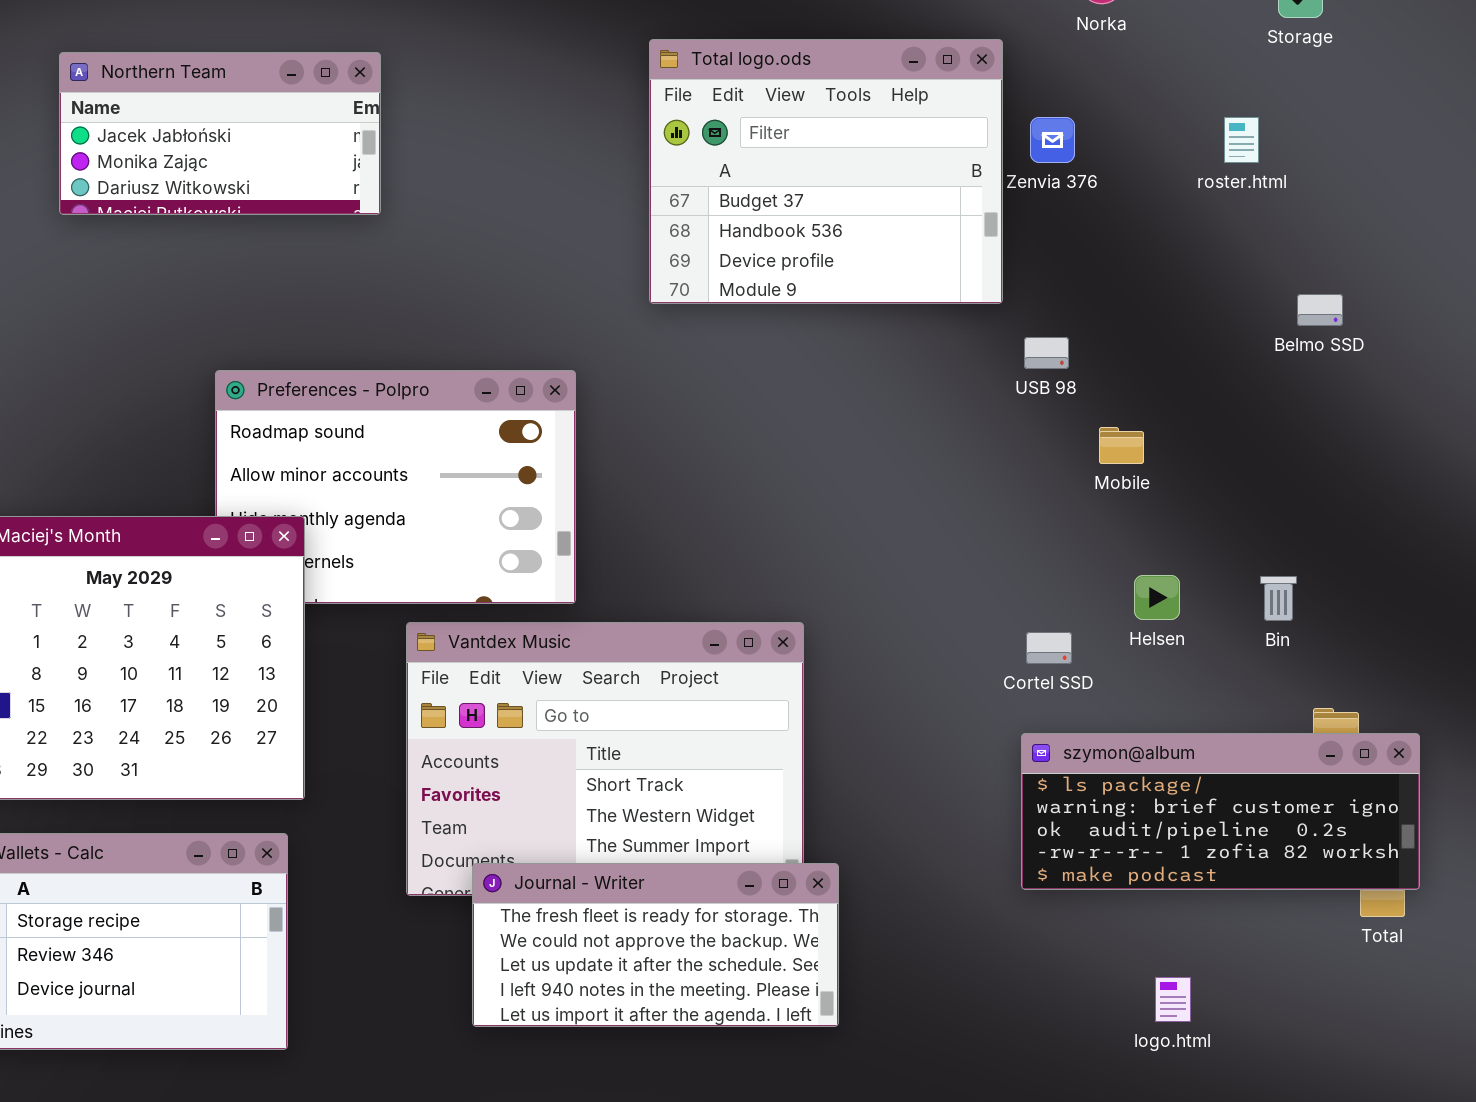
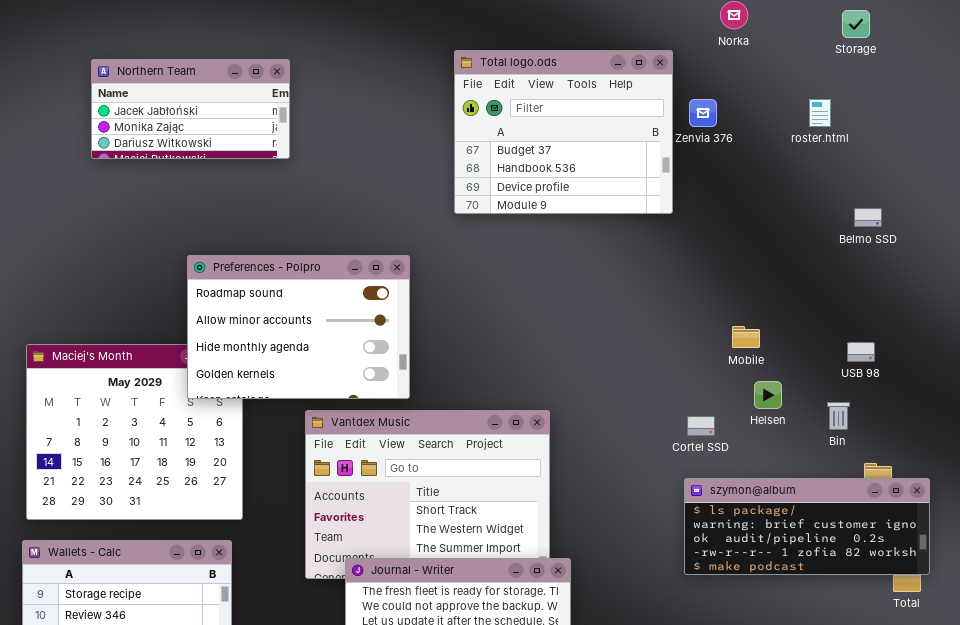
USB 98: [1024,337,1069,369] -> [847,342,875,362], moved
Preferences - Polpro: [215,370,576,604] -> [187,255,410,399], raised
Mobile: [1099,427,1144,464] -> [732,326,760,348], moved
Bin: [1260,576,1297,621] -> [827,402,850,430], moved

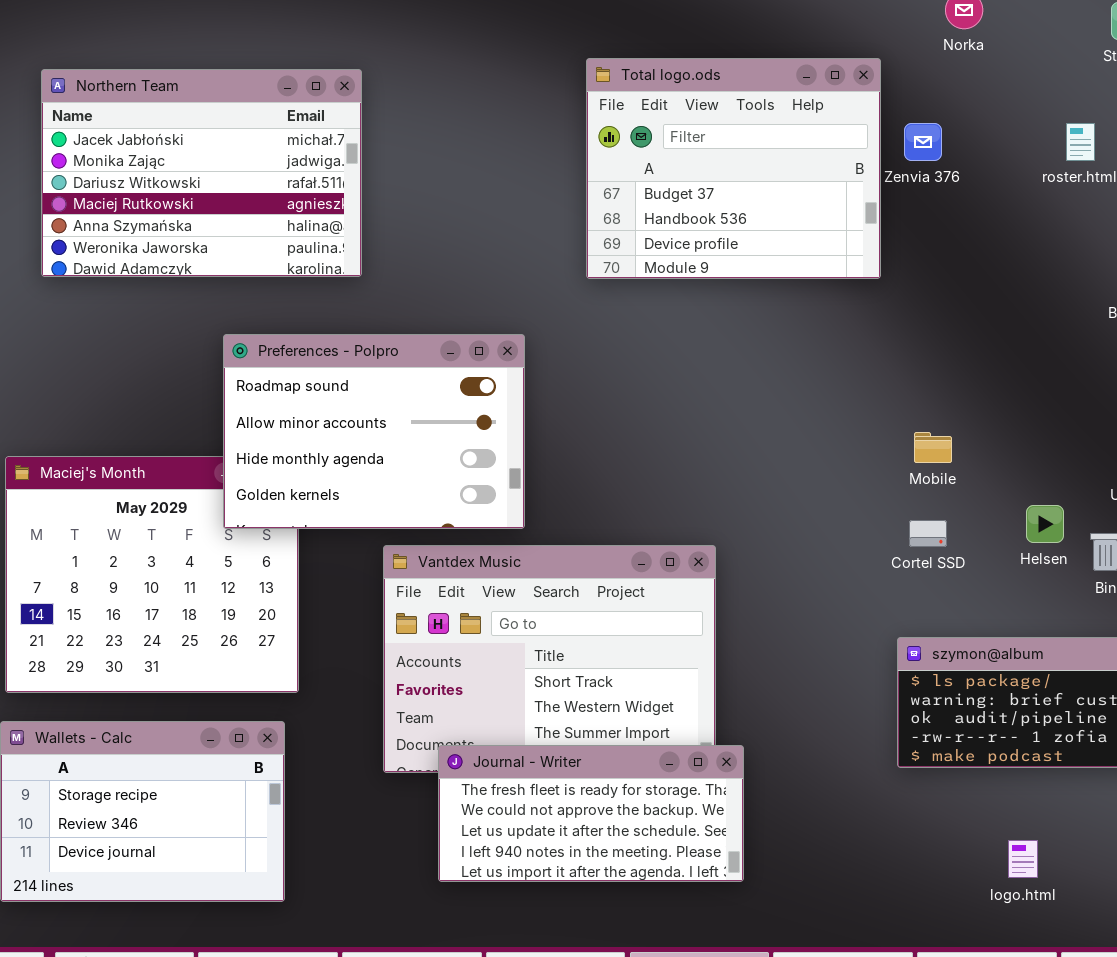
Northern Team: [91,59,290,159] -> [41,69,362,277], resized
Mobile: [732,326,760,348] -> [914,432,952,463], moved
Helsen: [754,381,782,409] -> [1026,505,1064,543], moved
Cortel SSD: [687,416,715,436] -> [909,520,947,547], moved

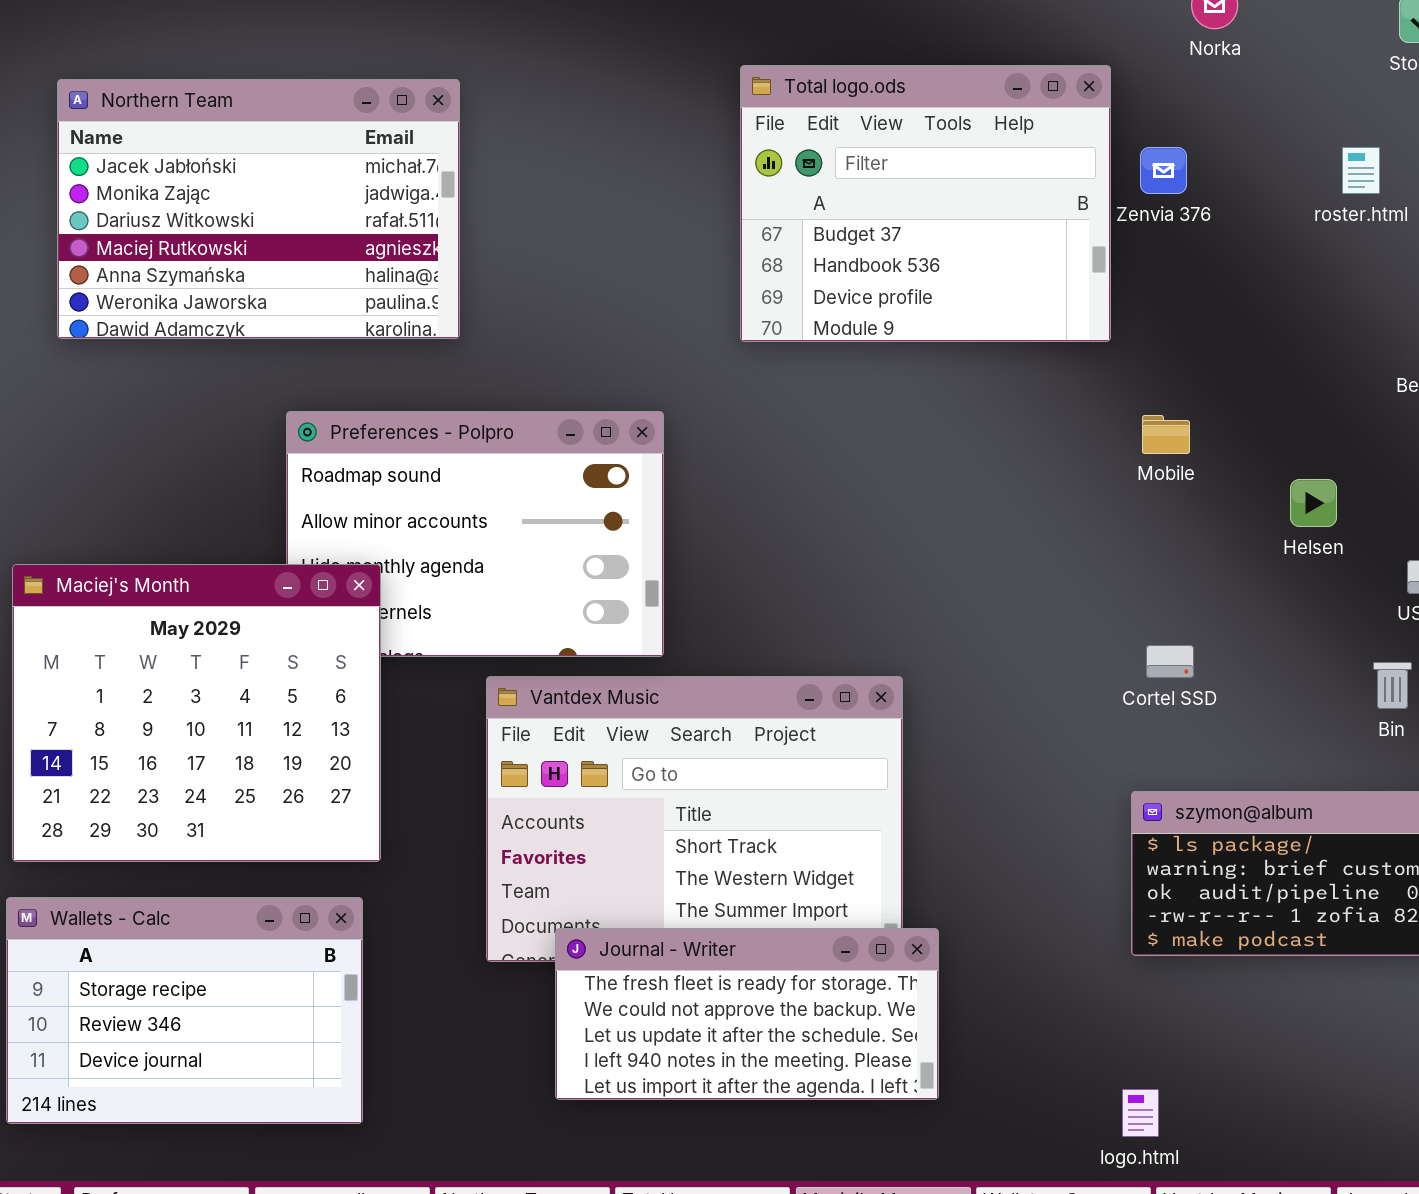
Mobile: [914,432,952,463] -> [1142,415,1190,454], moved
Maciej's Month: [5,456,299,693] -> [12,564,381,862], raised
Helsen: [1026,505,1064,543] -> [1290,479,1337,527], moved
logo.html: [1008,840,1038,878] -> [1122,1089,1159,1137], moved

